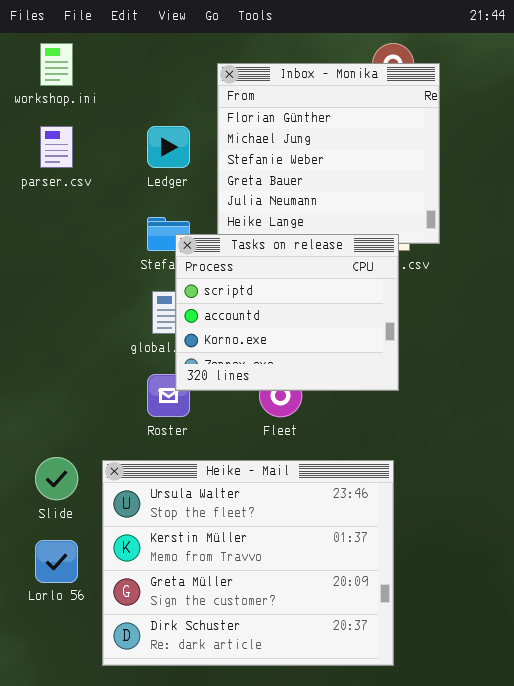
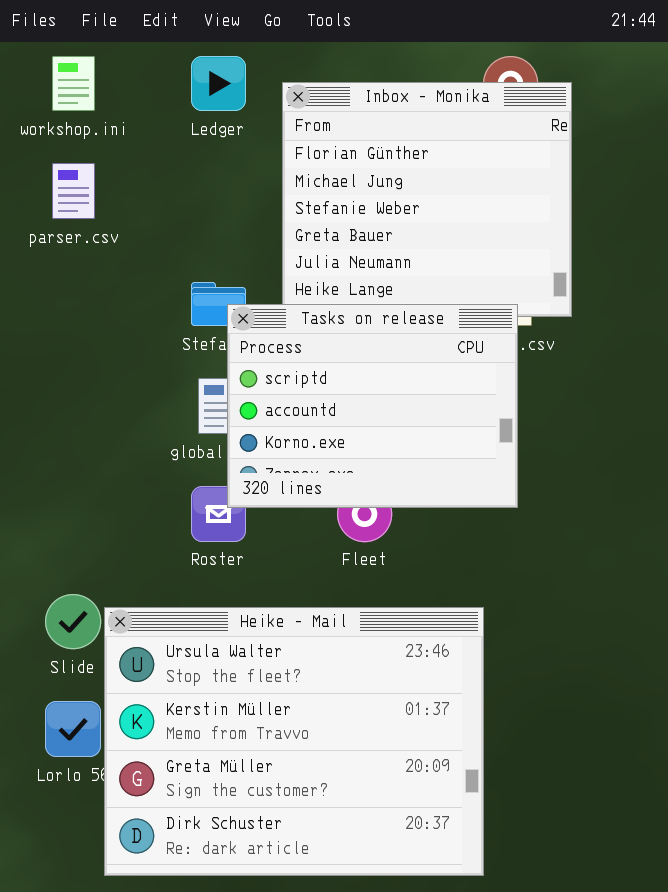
Ledger: [147,126,190,168] -> [191,56,246,111], moved
Heike - Mail: [102,460,394,666] -> [104,607,484,876], moved

